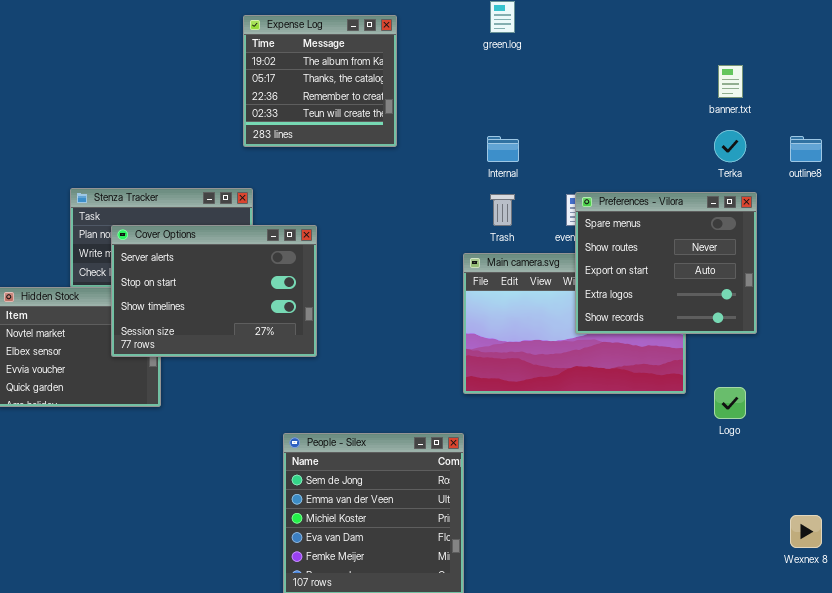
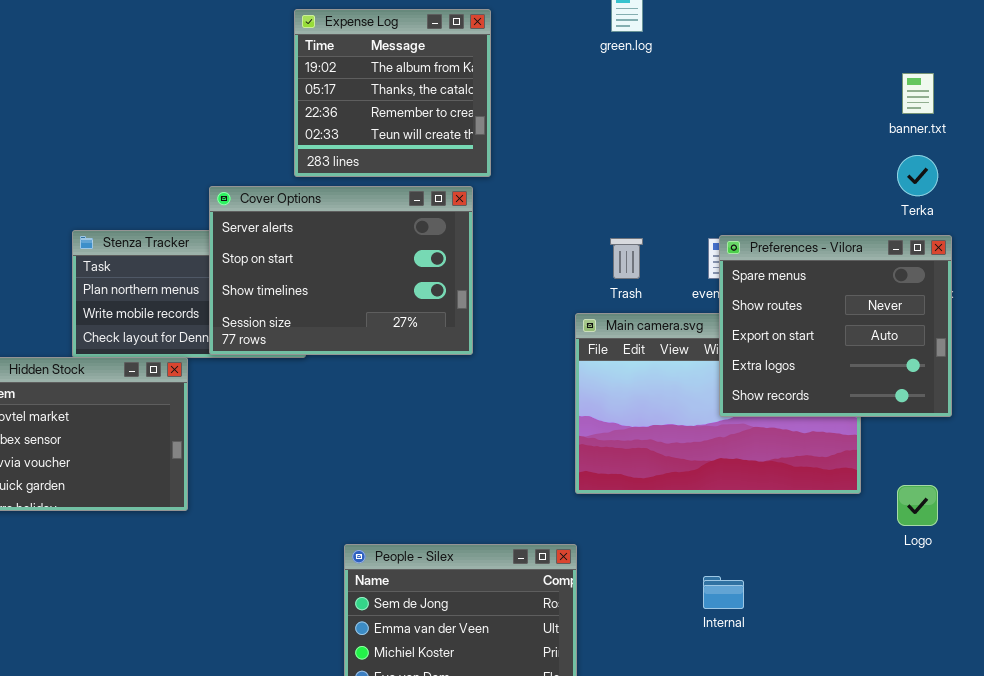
Internal: [487,136,519,162] -> [703,576,744,609], moved
Cover Options: [111,225,317,357] -> [209,186,473,355], moved

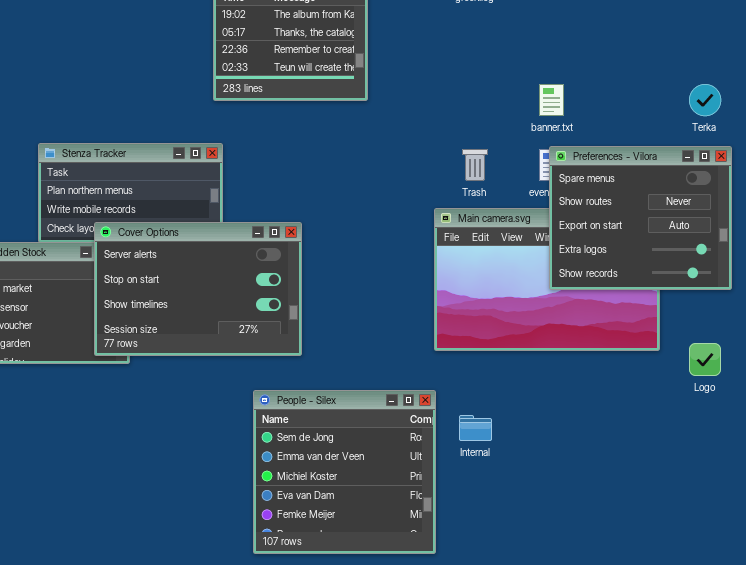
banner.txt: [902,73,934,114] -> [539,84,564,116], moved
Cover Options: [209,186,473,355] -> [94,222,302,356], moved
Internal: [703,576,744,609] -> [459,415,492,441], moved

